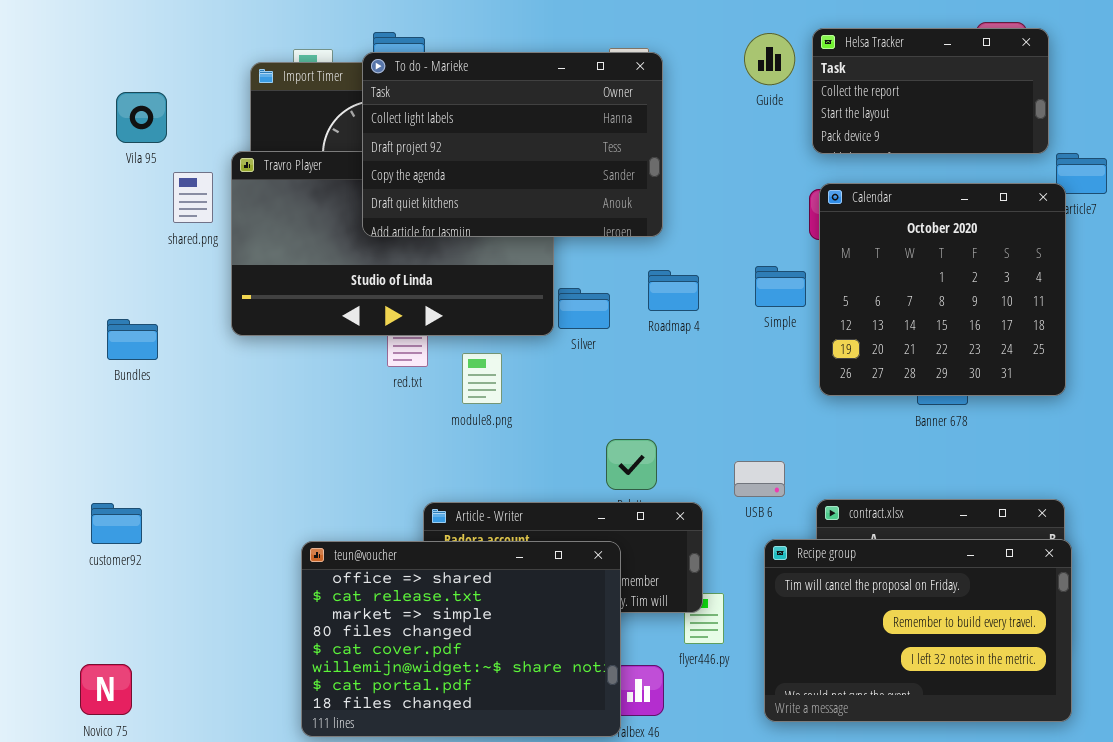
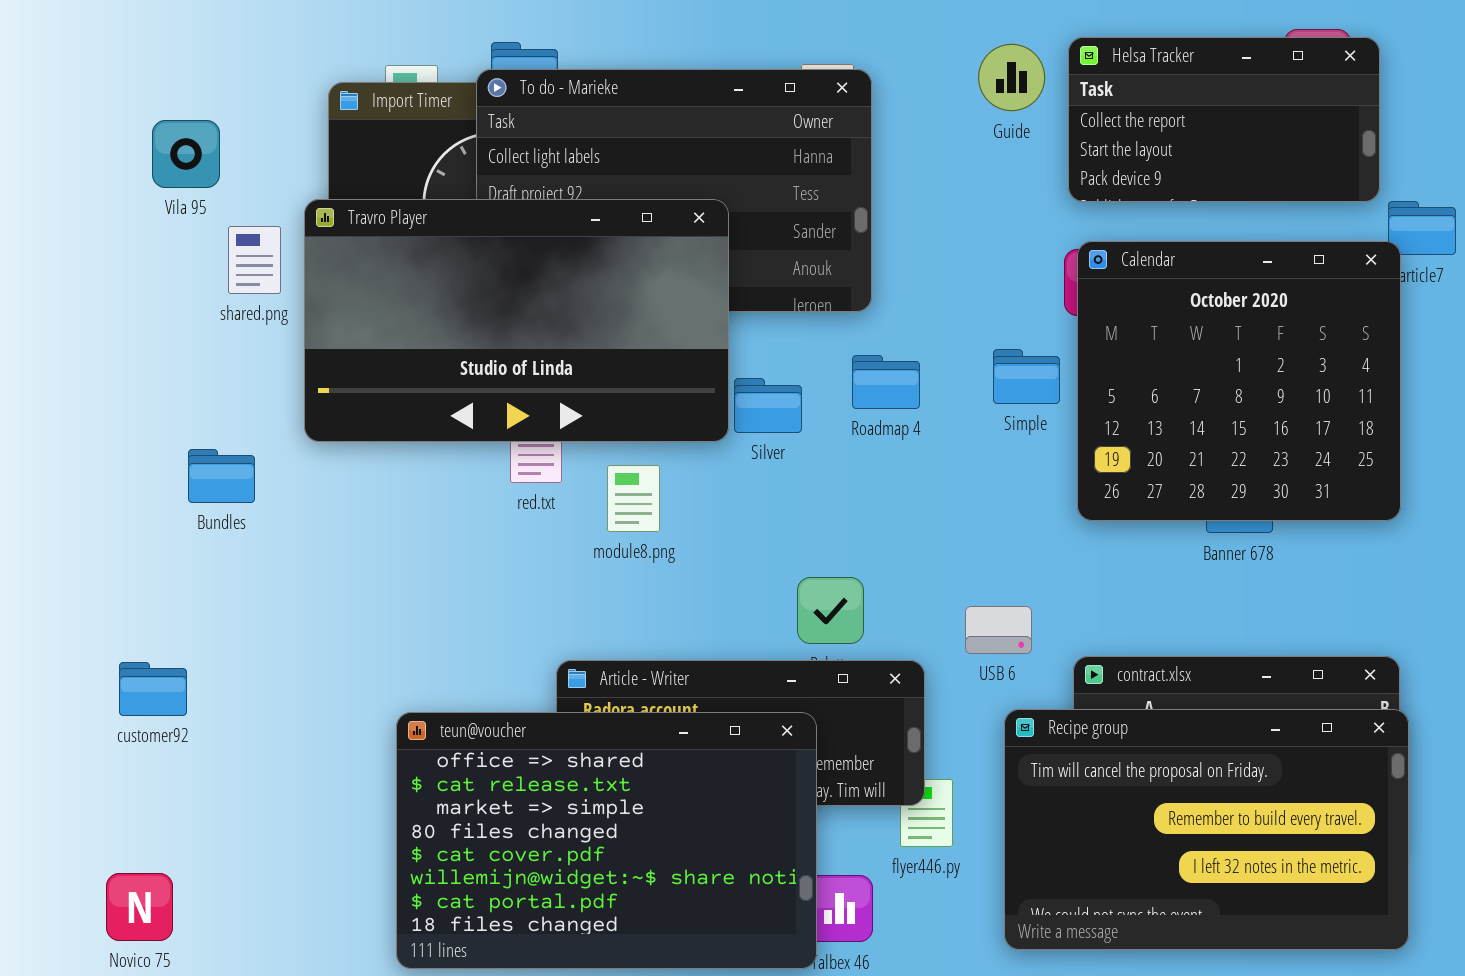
Travro Player: [231,151,554,336] -> [304,199,729,442], raised
Bundles: [107,319,158,360] -> [188,449,255,503], moved

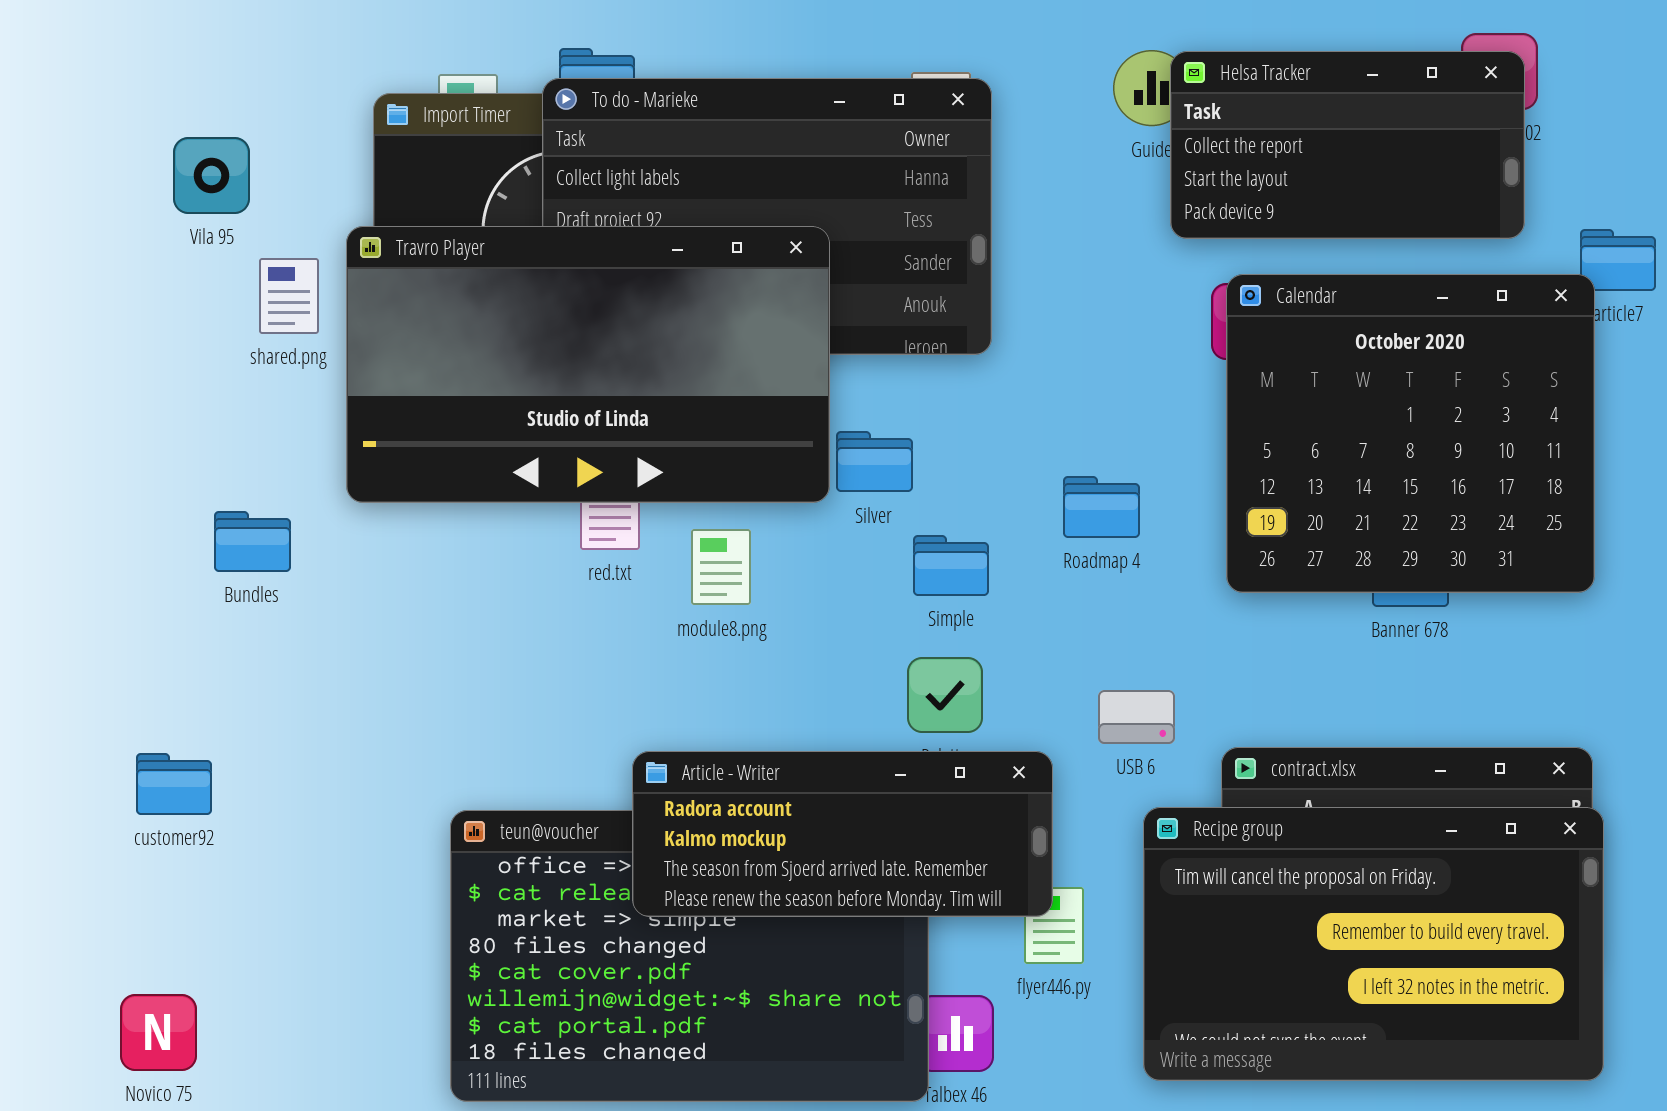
Helsa Tracker: [1068,37,1380,202] -> [1170,51,1525,239], moved
Simple: [993,349,1060,404] -> [913,535,989,596], moved
Roadmap 4: [852,355,920,409] -> [1063,476,1140,538], moved
Article - Writer: [556,660,925,806] -> [632,751,1053,917], raised

